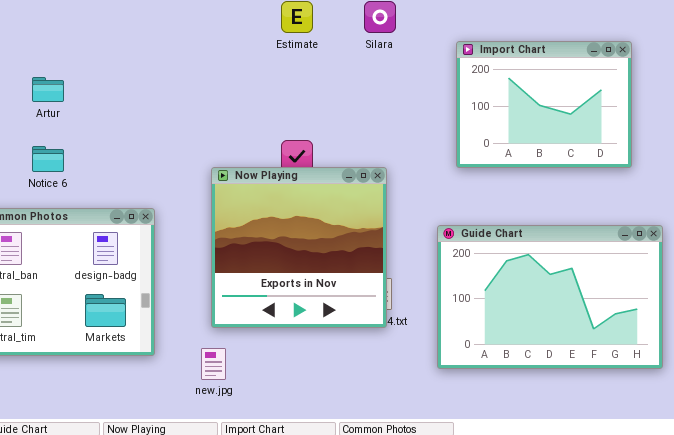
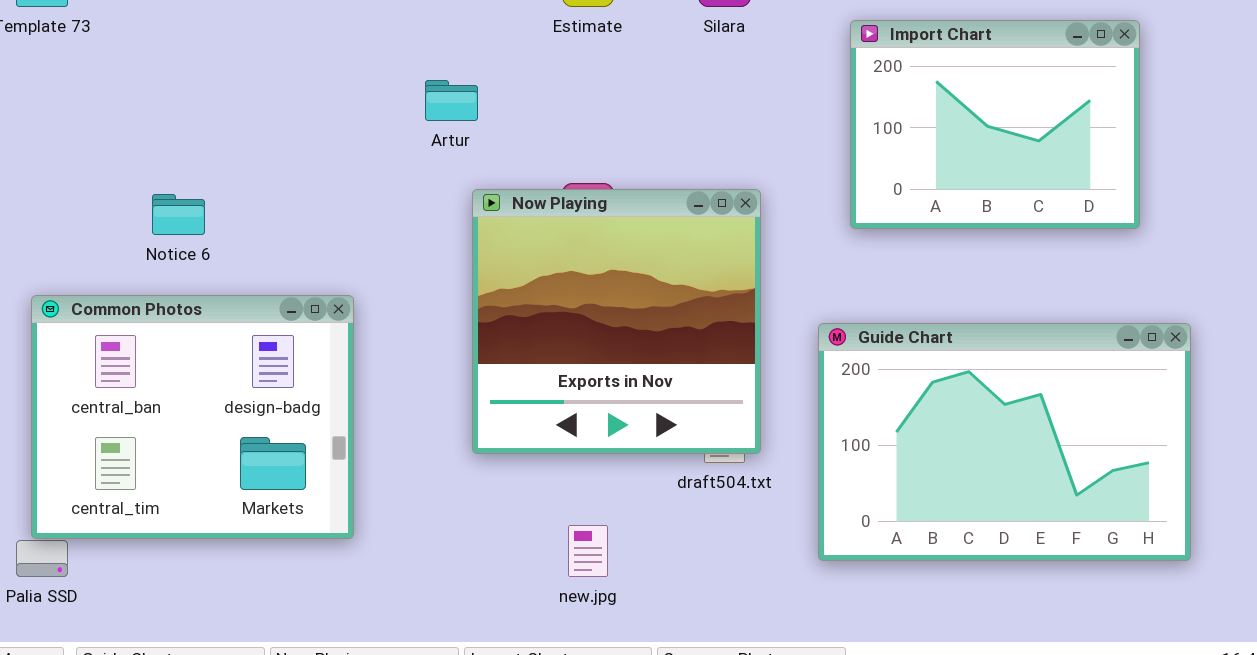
Artur: [32,77,64,102] -> [425,80,478,121], moved
Now Playing: [211,167,387,328] -> [472,189,761,454], moved
new.jpg: [201,348,226,380] -> [568,525,608,577], moved

